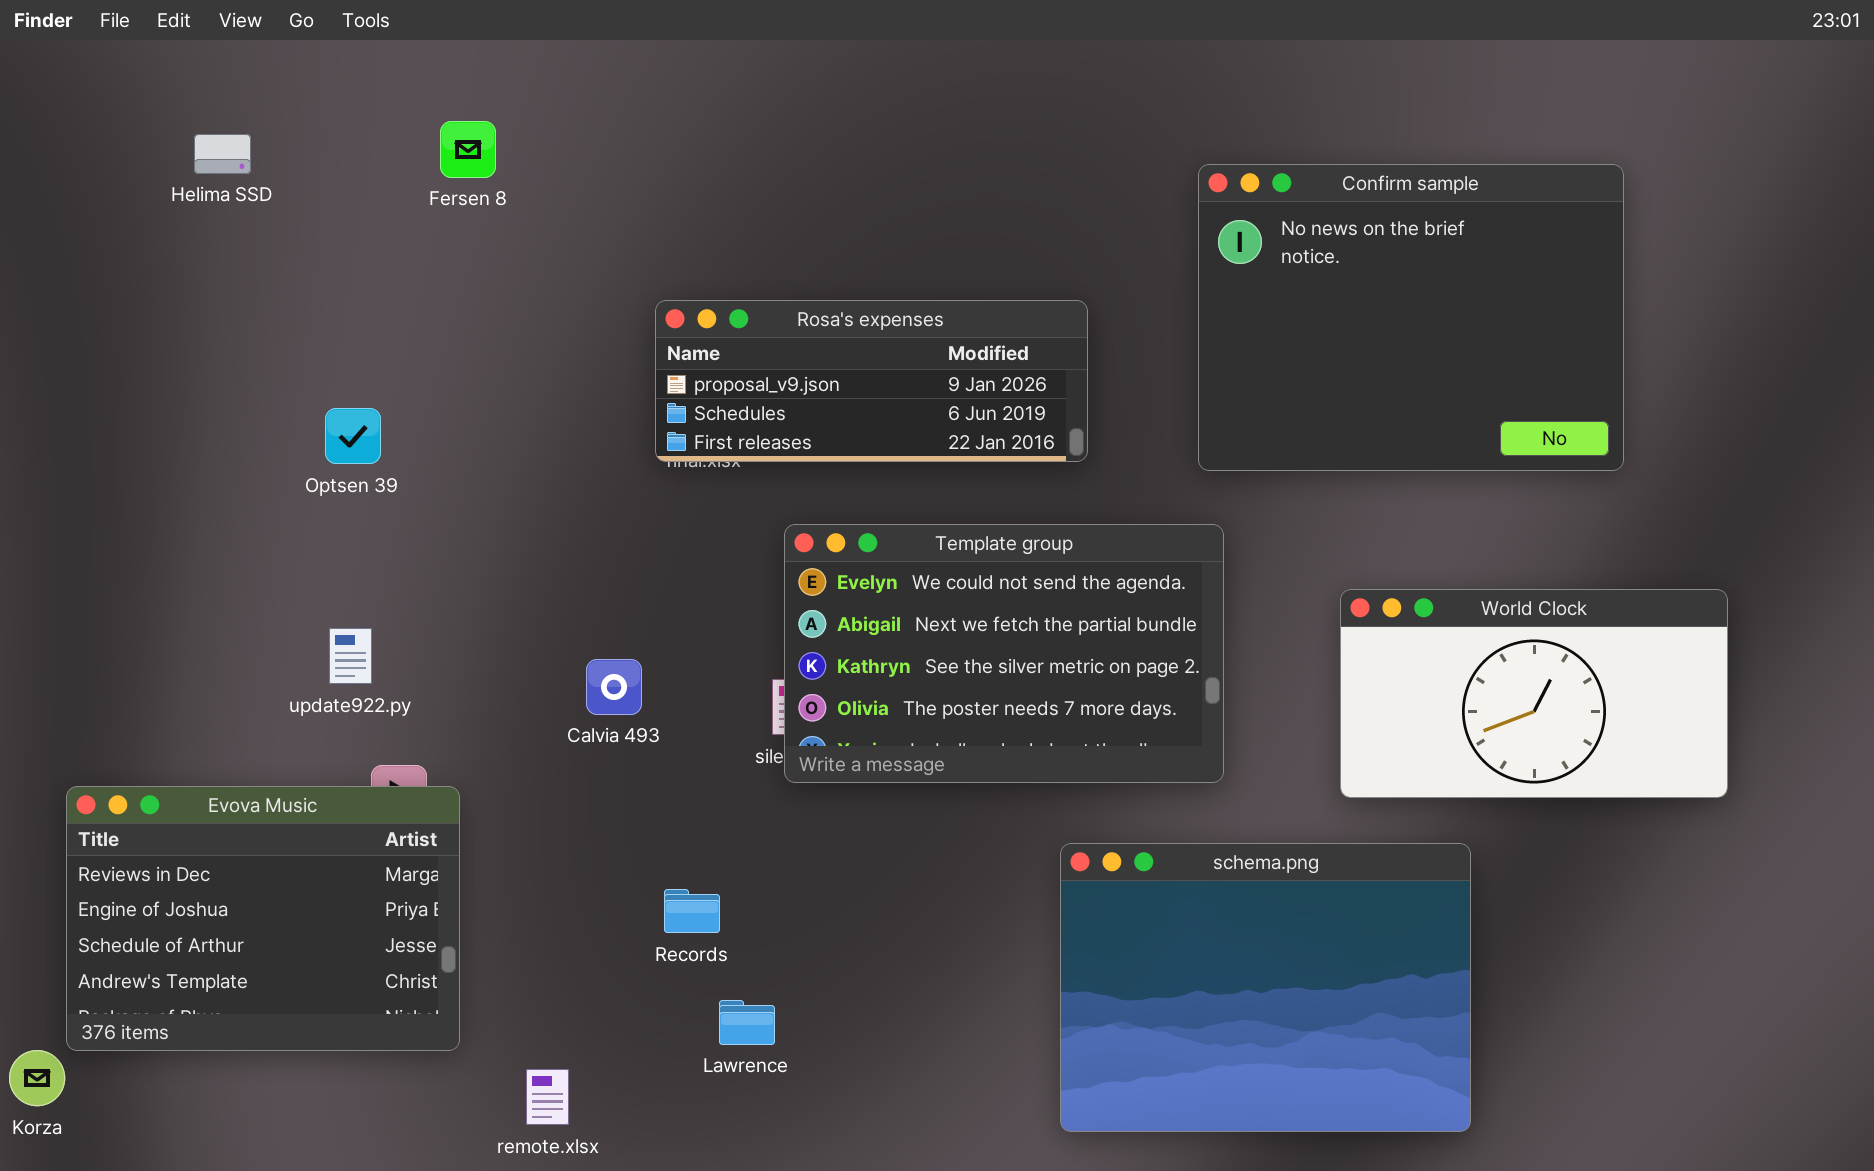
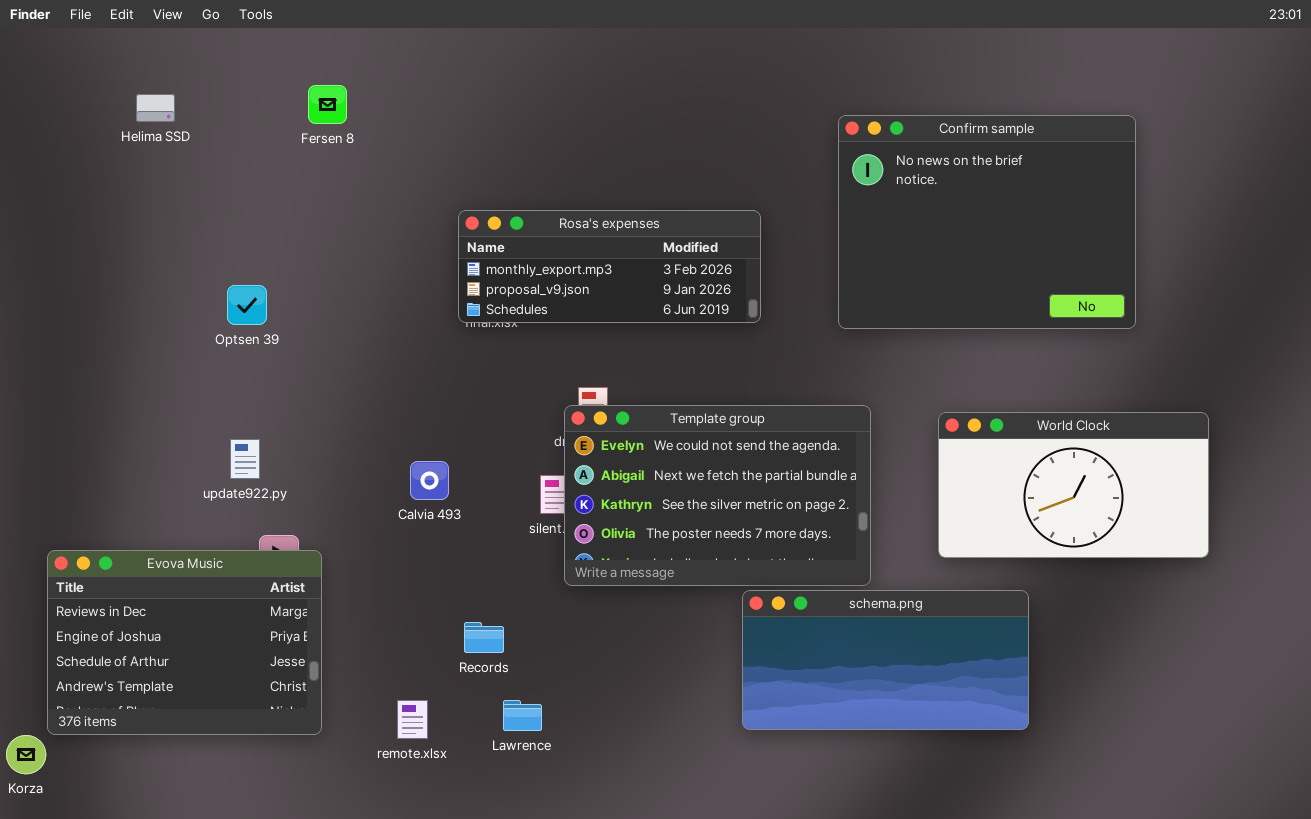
Rosa's expenses: [655,300,1088,462] -> [458,210,761,323], scrolled up 1 row
Template group: [784,524,1224,783] -> [564,405,871,586], moved
schema.png: [1060,843,1471,1132] -> [742,590,1029,730], resized
remote.xlsx: [526,1069,569,1125] -> [397,700,428,739], moved

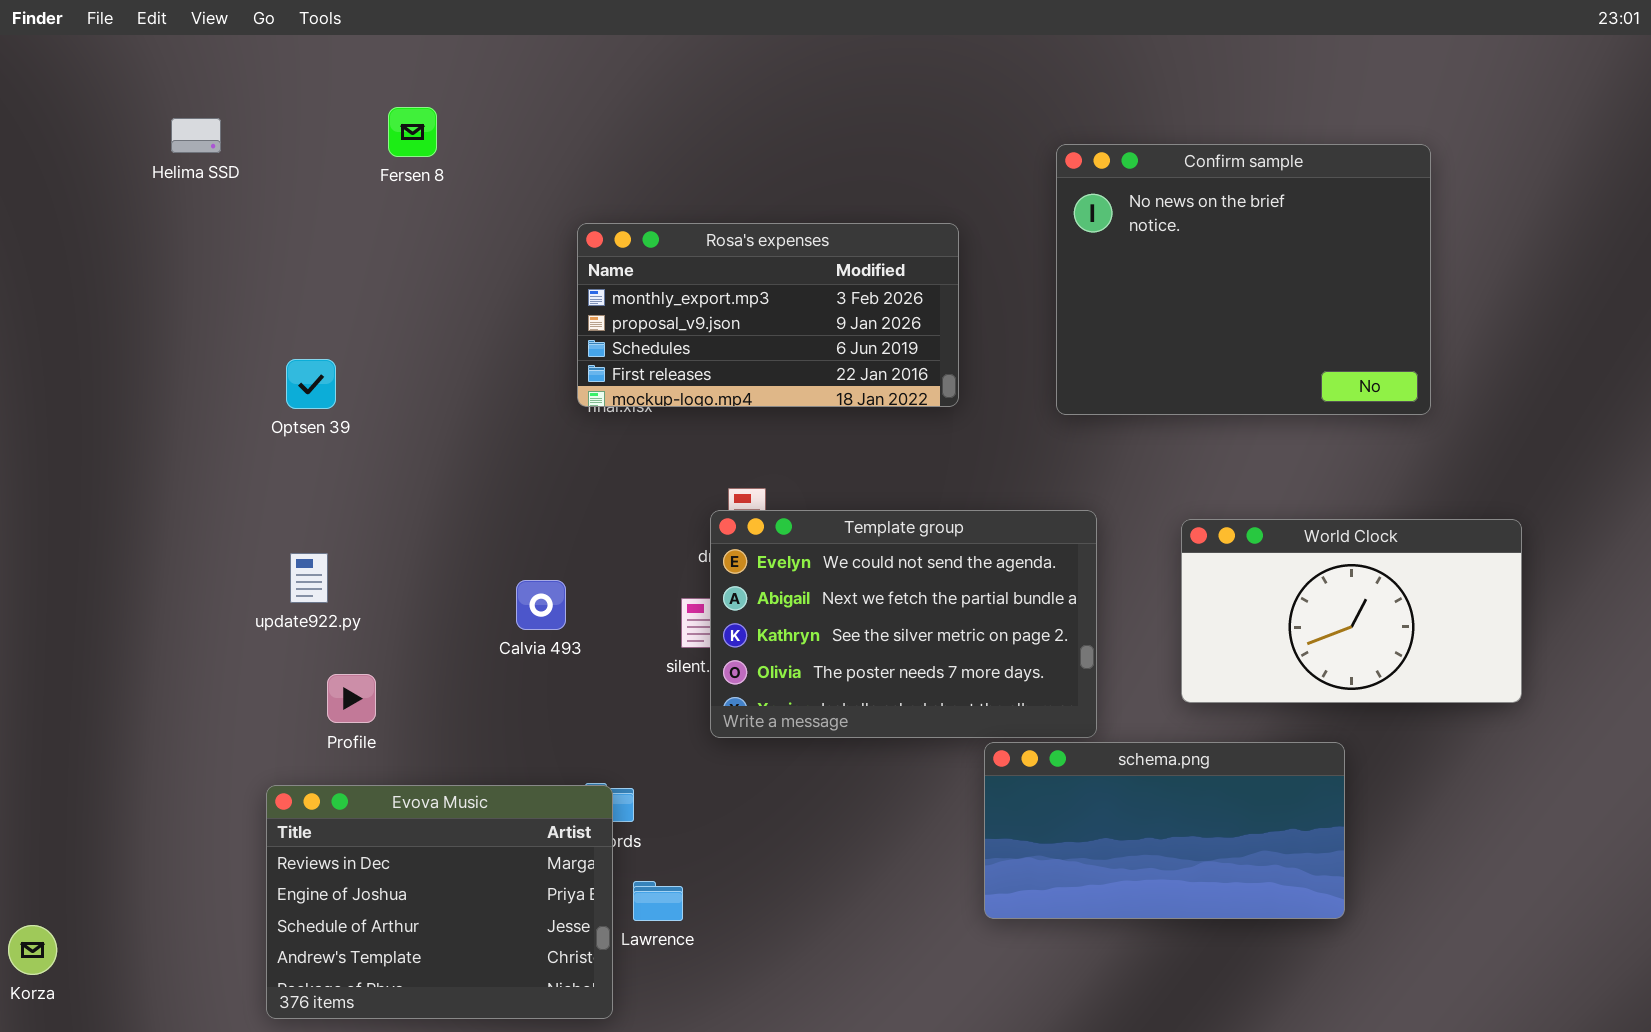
Rosa's expenses: [458,210,761,323] -> [577,223,959,407], resized
Evova Music: [47,550,322,735] -> [266,785,613,1019], moved
schema.png: [742,590,1029,730] -> [984,742,1345,919], moved

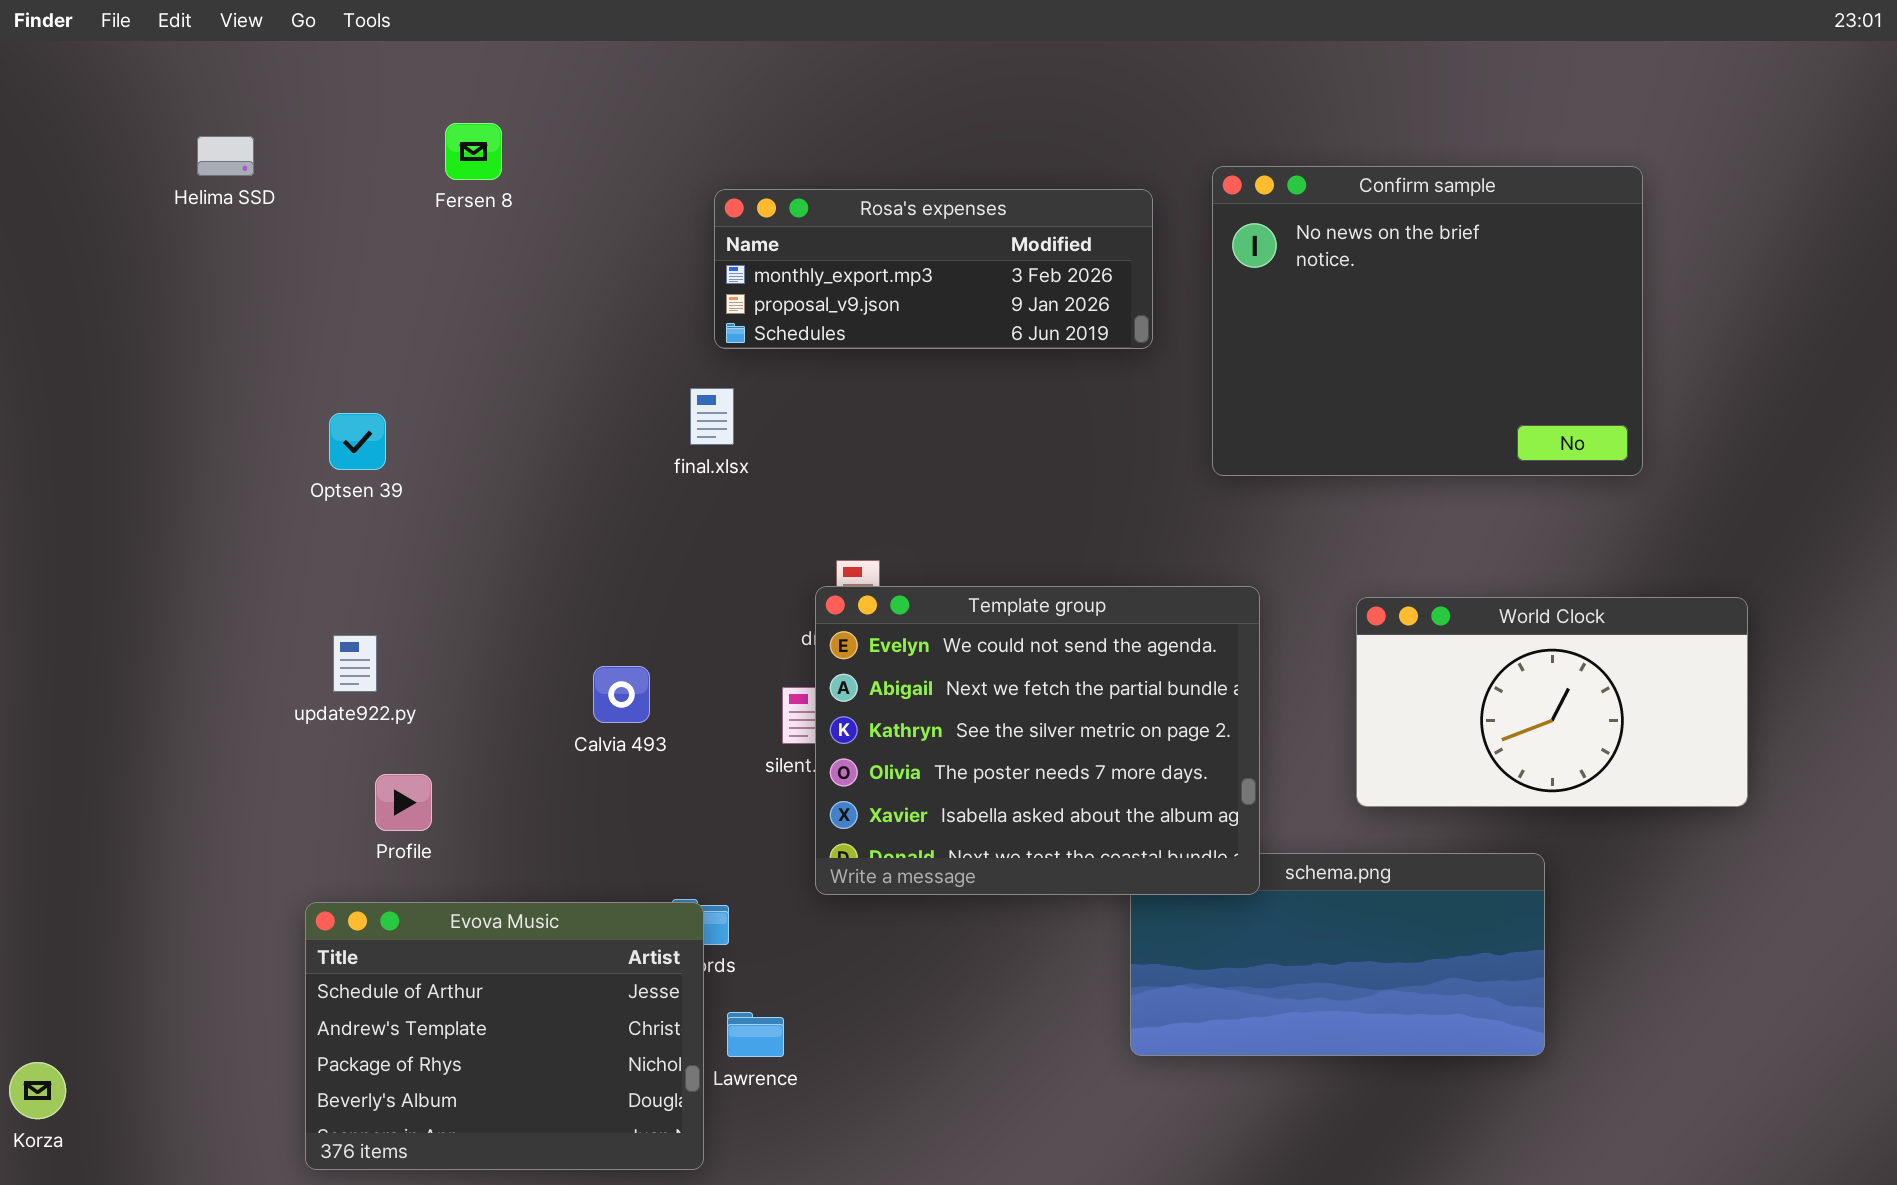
Rosa's expenses: [577,223,959,407] -> [714,189,1153,349], moved, resized
Template group: [710,510,1097,738] -> [815,586,1260,895], resized
Evova Music: [266,785,613,1019] -> [305,902,704,1170], scrolled down 2 rows

